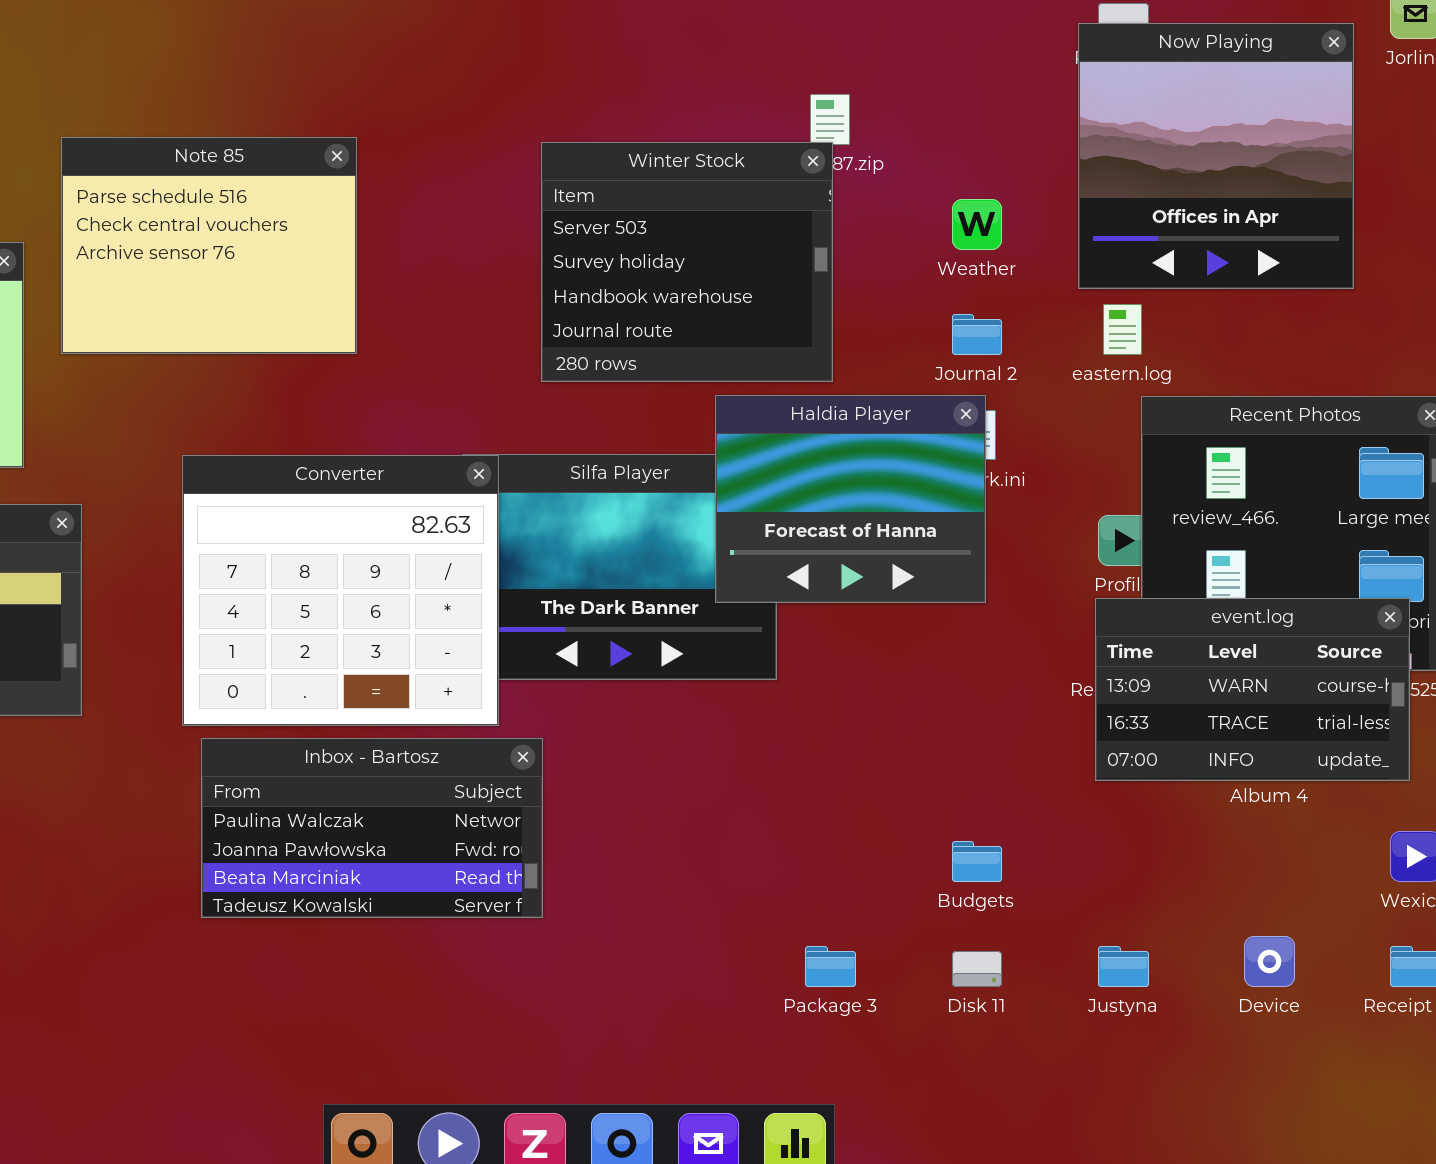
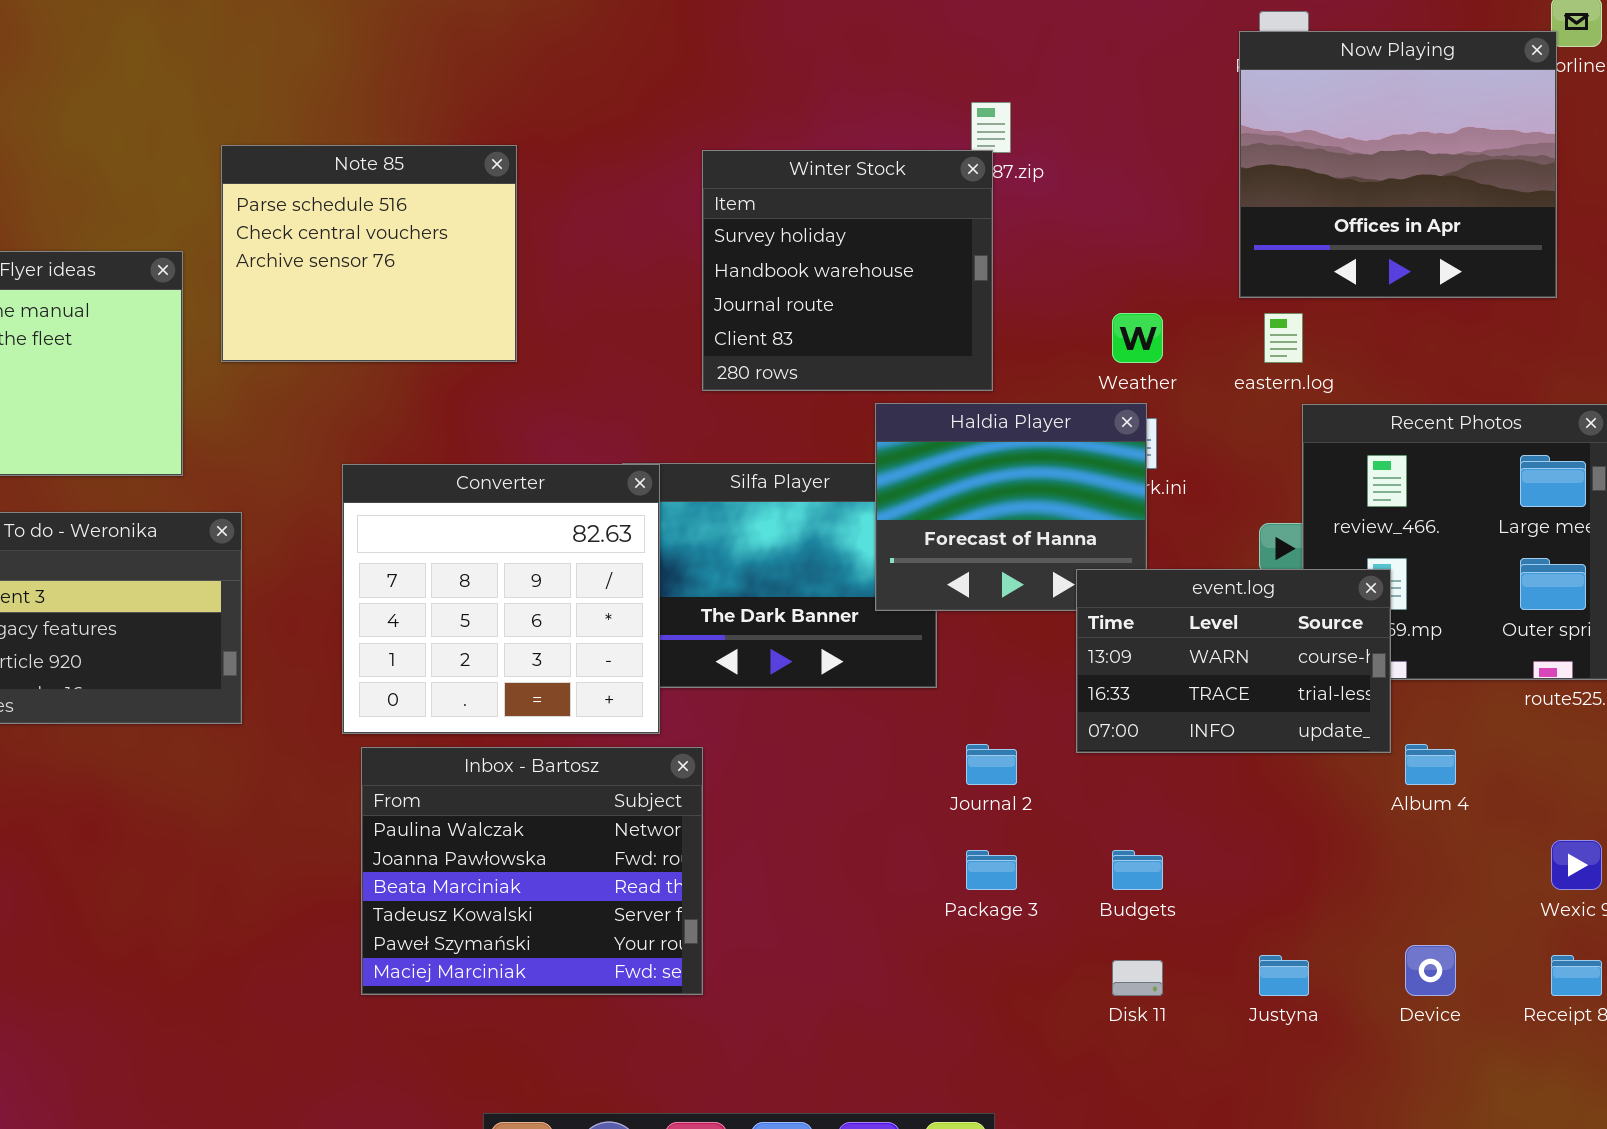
Now Playing: [1078,23,1354,289] -> [1239,31,1557,298], resized
Winter Stock: [541,142,833,382] -> [702,150,993,391], scrolled down 1 row
Weather: [952,199,1002,250] -> [1112,313,1163,363], moved
Journal 2: [952,314,1002,355] -> [966,744,1017,785], moved
event.log: [1095,598,1410,781] -> [1076,569,1391,753], moved
Inbox - Bartosz: [201,738,543,918] -> [361,747,703,995], resized
Package 3: [805,946,856,987] -> [966,850,1017,890], moved

